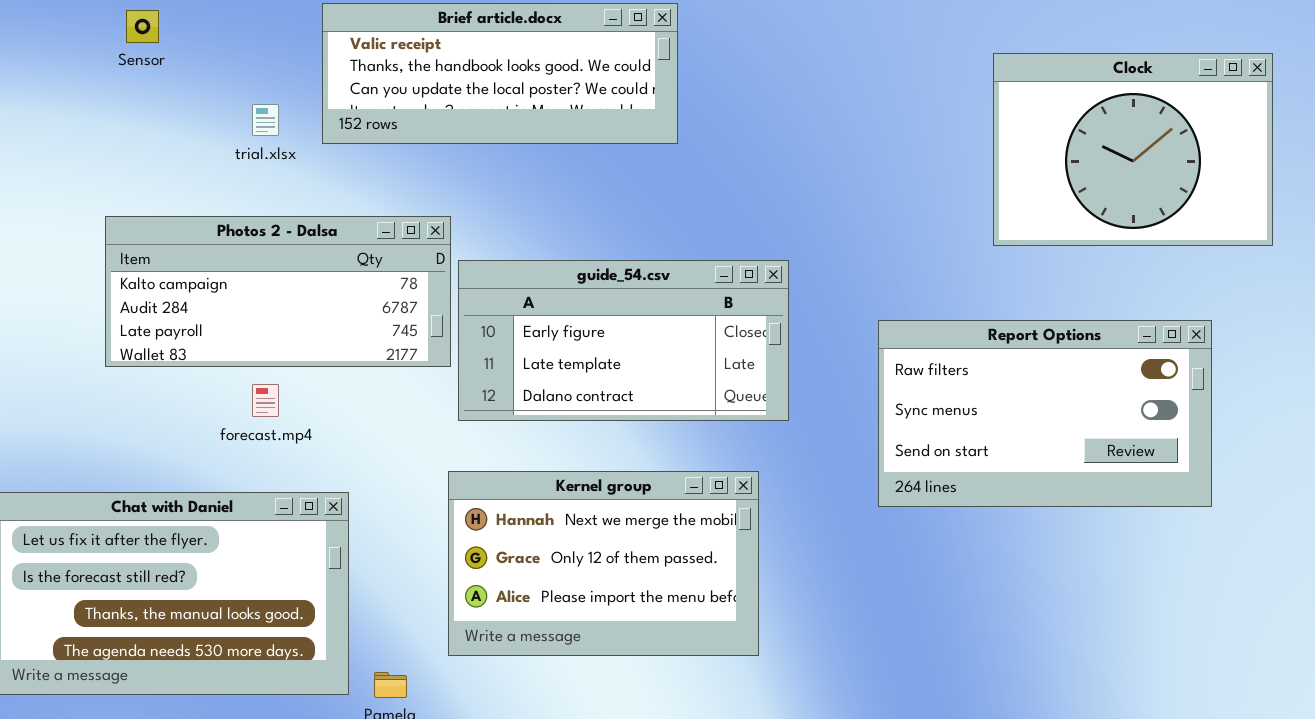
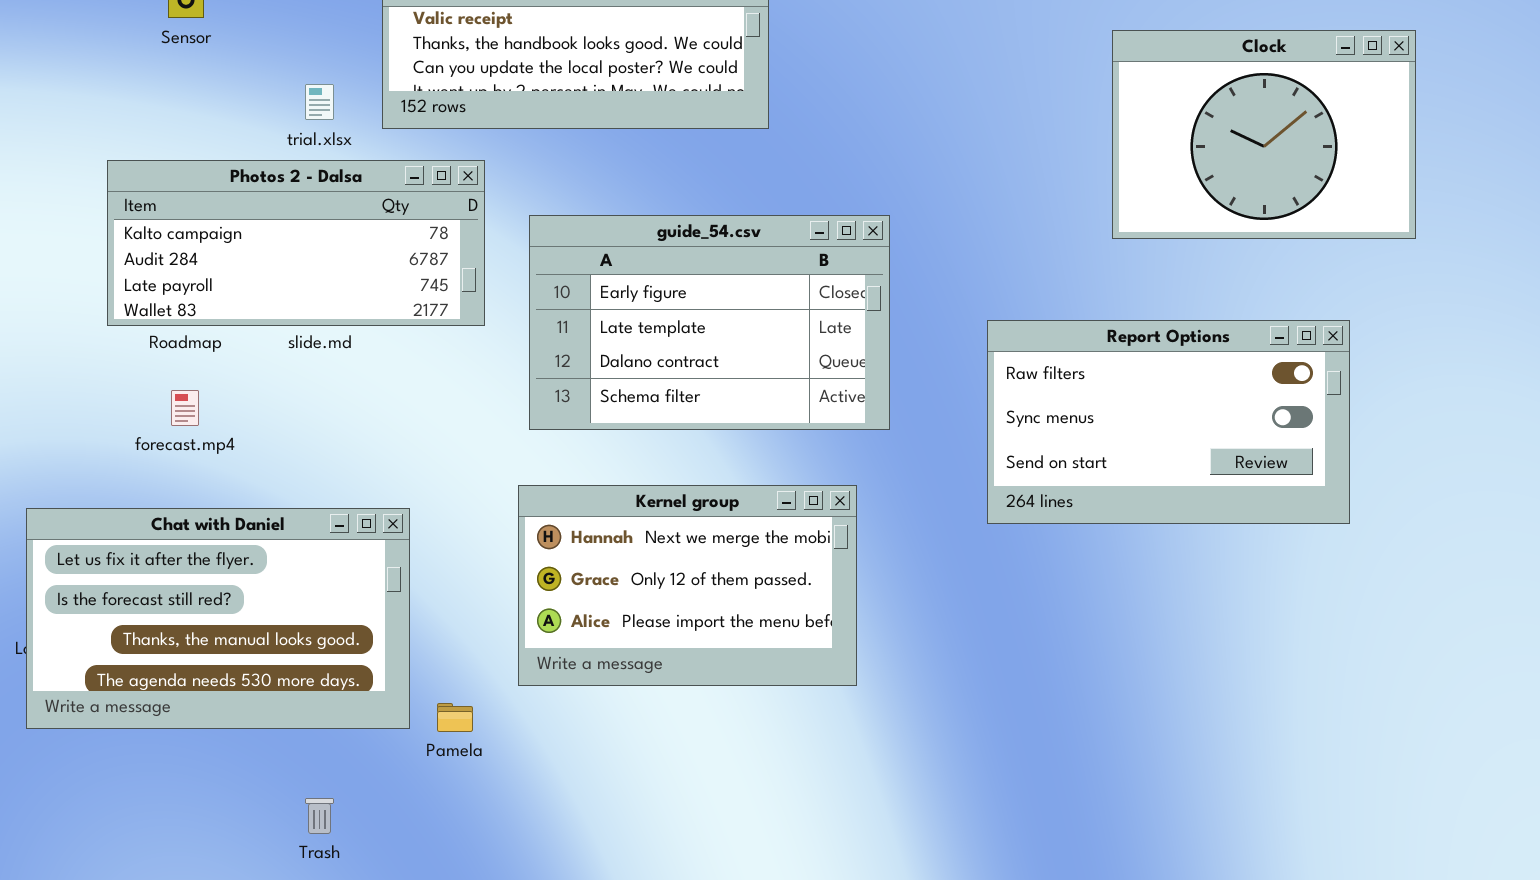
Photos 2 - Dalsa: [105,216,451,367] -> [107,160,485,326], moved
guide_54.csv: [458,260,789,421] -> [529,215,890,430], resized
forecast.mp4: [252,384,279,417] -> [171,390,199,426], moved

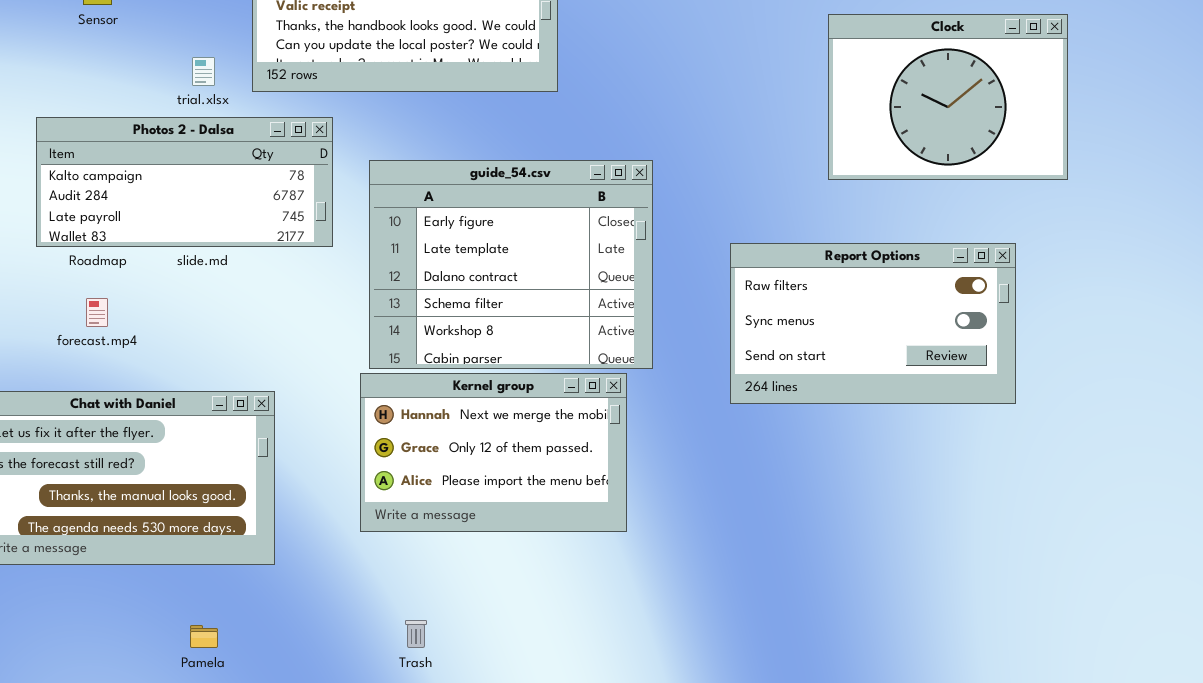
guide_54.csv: [529,215,890,430] -> [369,160,653,369], resized
Pamela: [437,703,473,732] -> [190,625,218,648], moved
Trash: [305,798,334,834] -> [405,620,427,648], moved

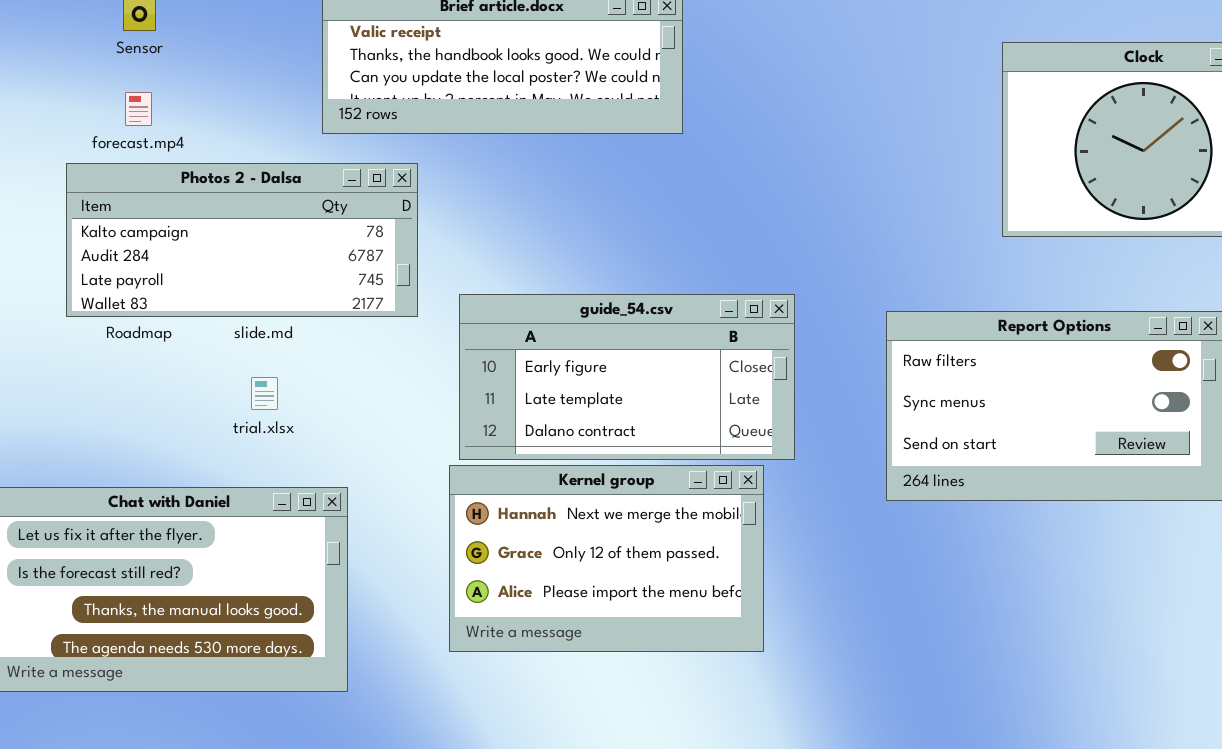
trial.xlsx: [192,57,215,86] -> [251,377,278,410], moved
guide_54.csv: [369,160,653,369] -> [459,294,795,460], resized
forecast.mp4: [86,298,108,327] -> [125,92,152,126], moved

